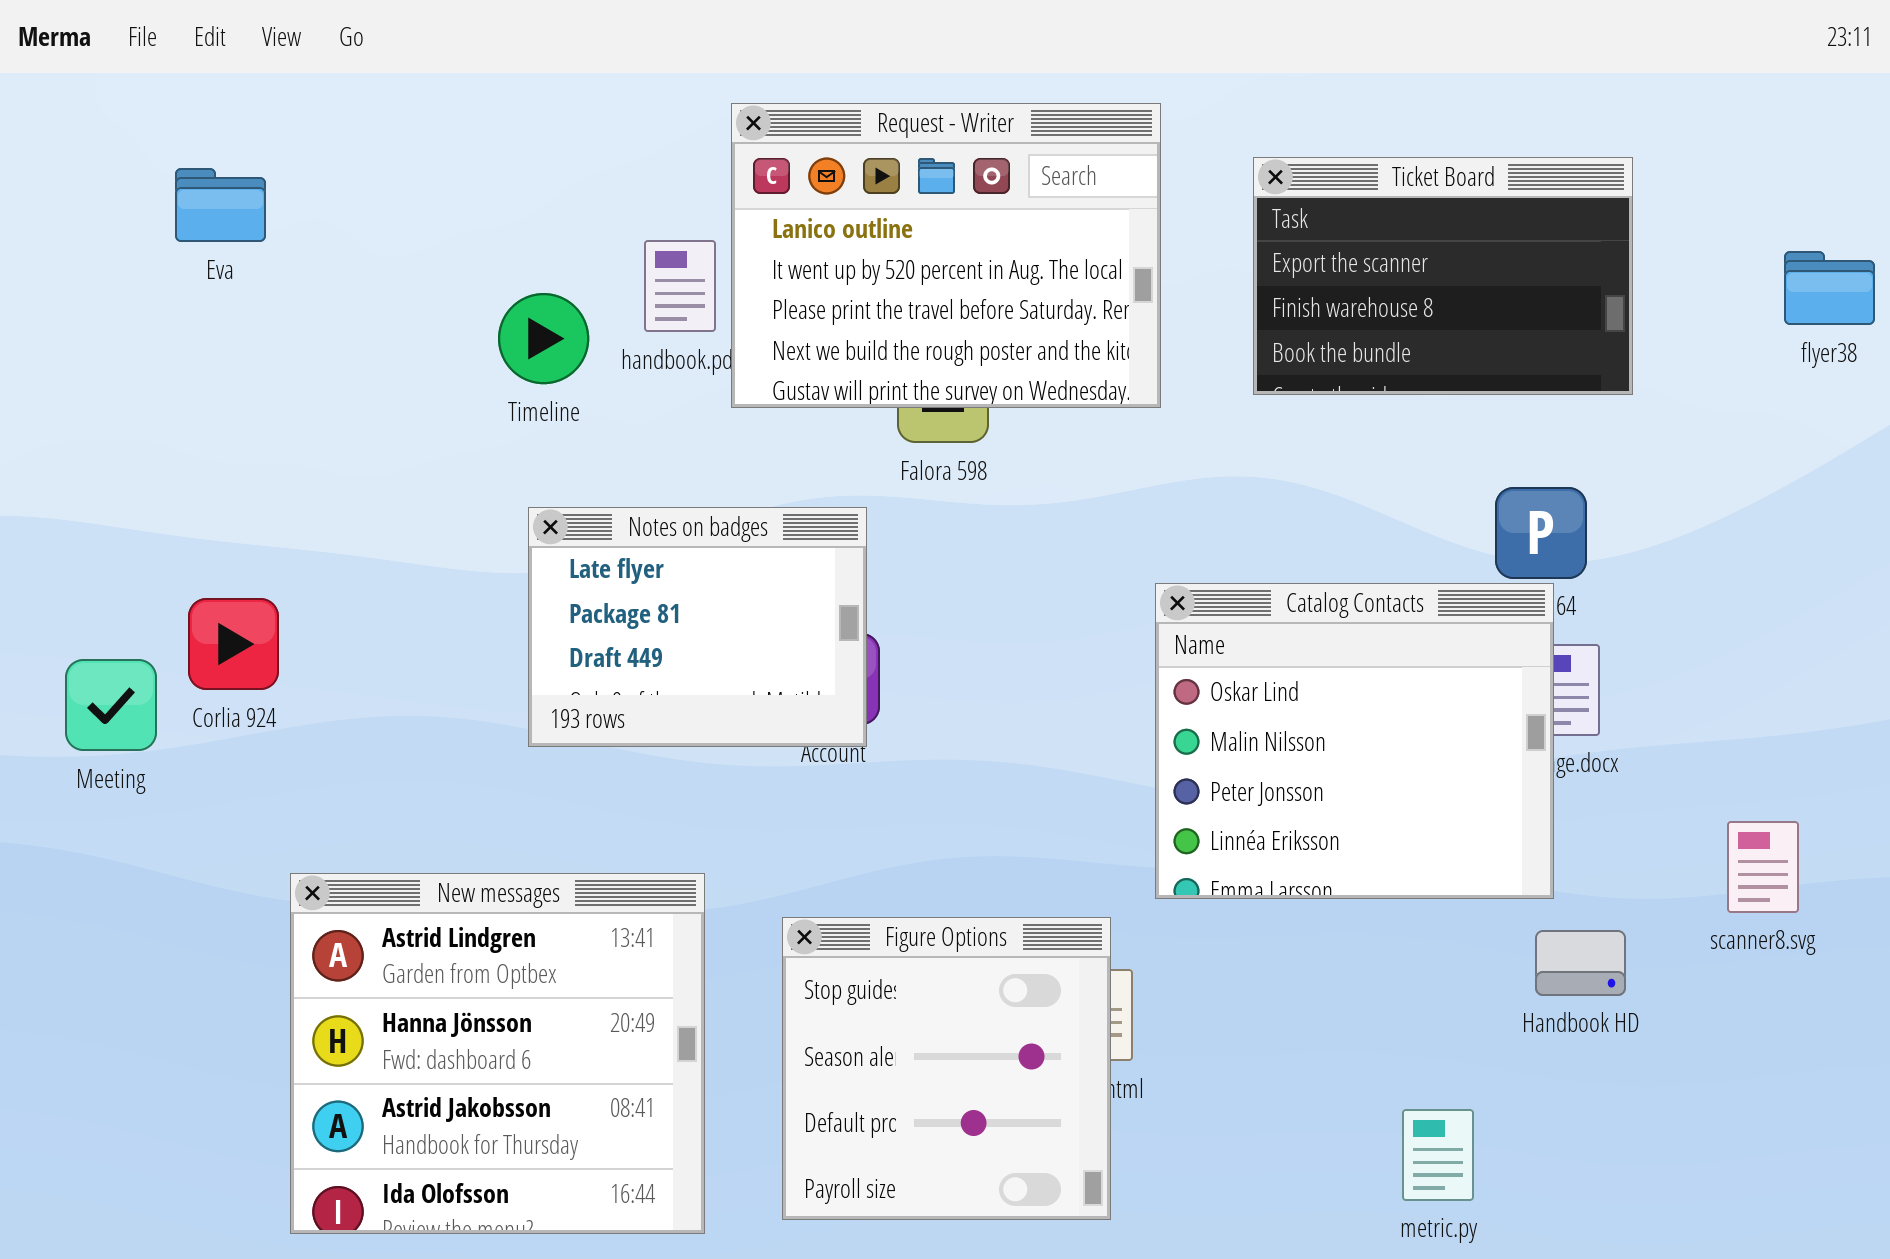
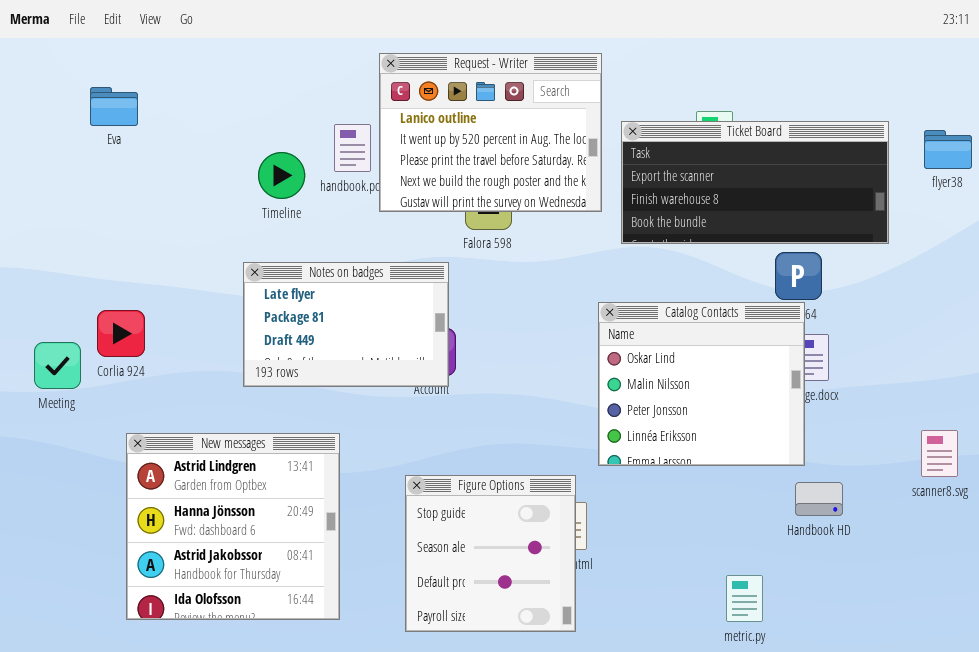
Ticket Board: [1253,157,1633,395] -> [621,121,889,244], moved, resized
Notes on badges: [528,507,867,747] -> [243,262,449,387], resized
scanner8.svg: [1727,821,1799,913] -> [921,430,958,477], moved
New messages: [290,873,705,1234] -> [126,433,340,620], moved

